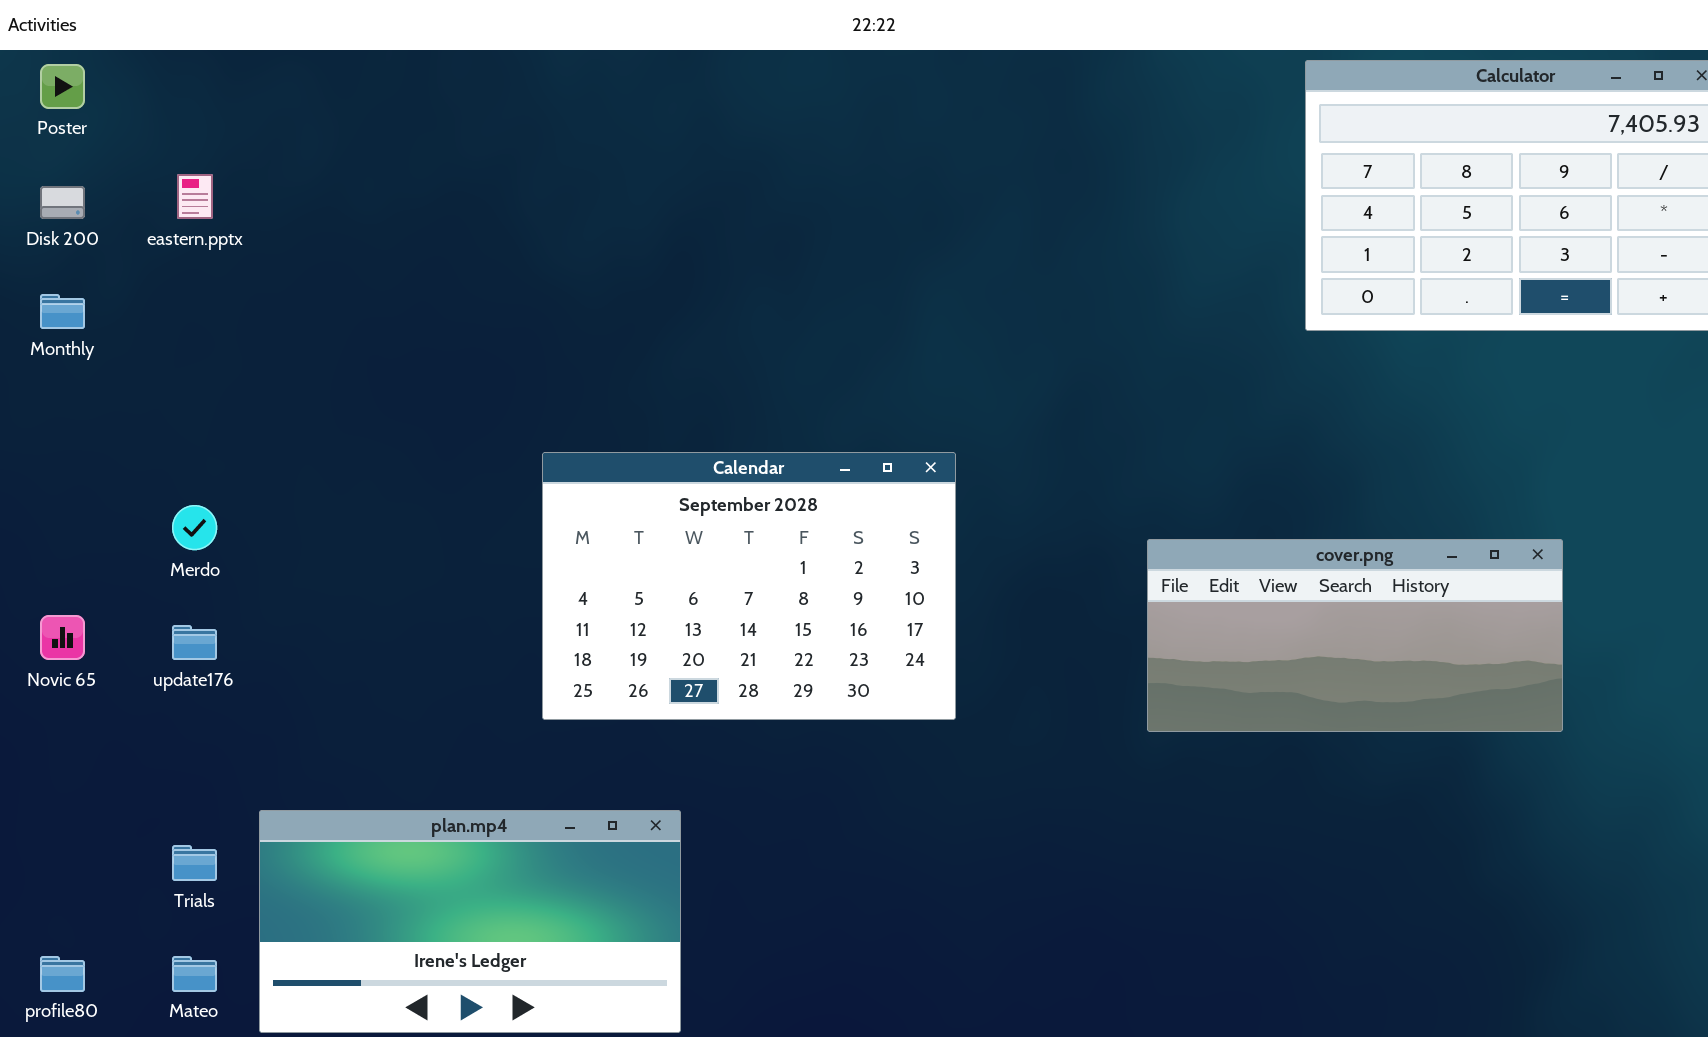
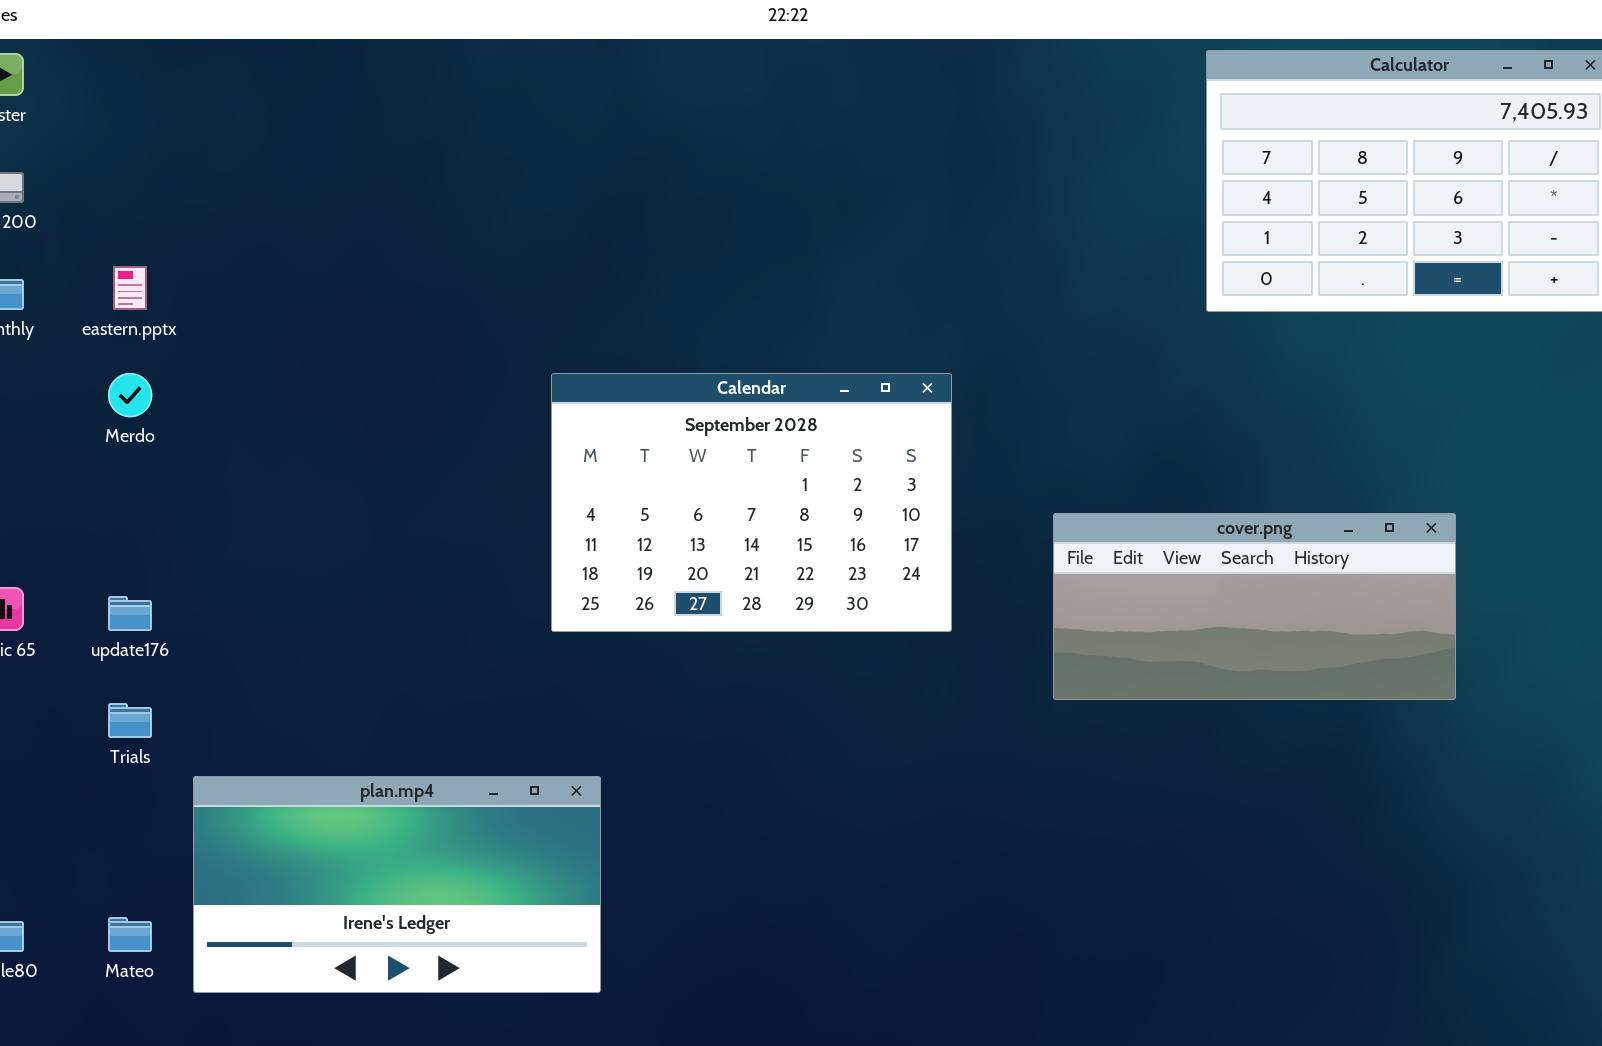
eastern.pptx: [177,174,213,219] -> [113,266,147,310], moved
Calendar: [542,452,956,720] -> [551,373,952,632], moved
Merdo: [172,505,217,550] -> [108,373,152,417], moved
Trials: [172,845,217,881] -> [108,703,152,738], moved

